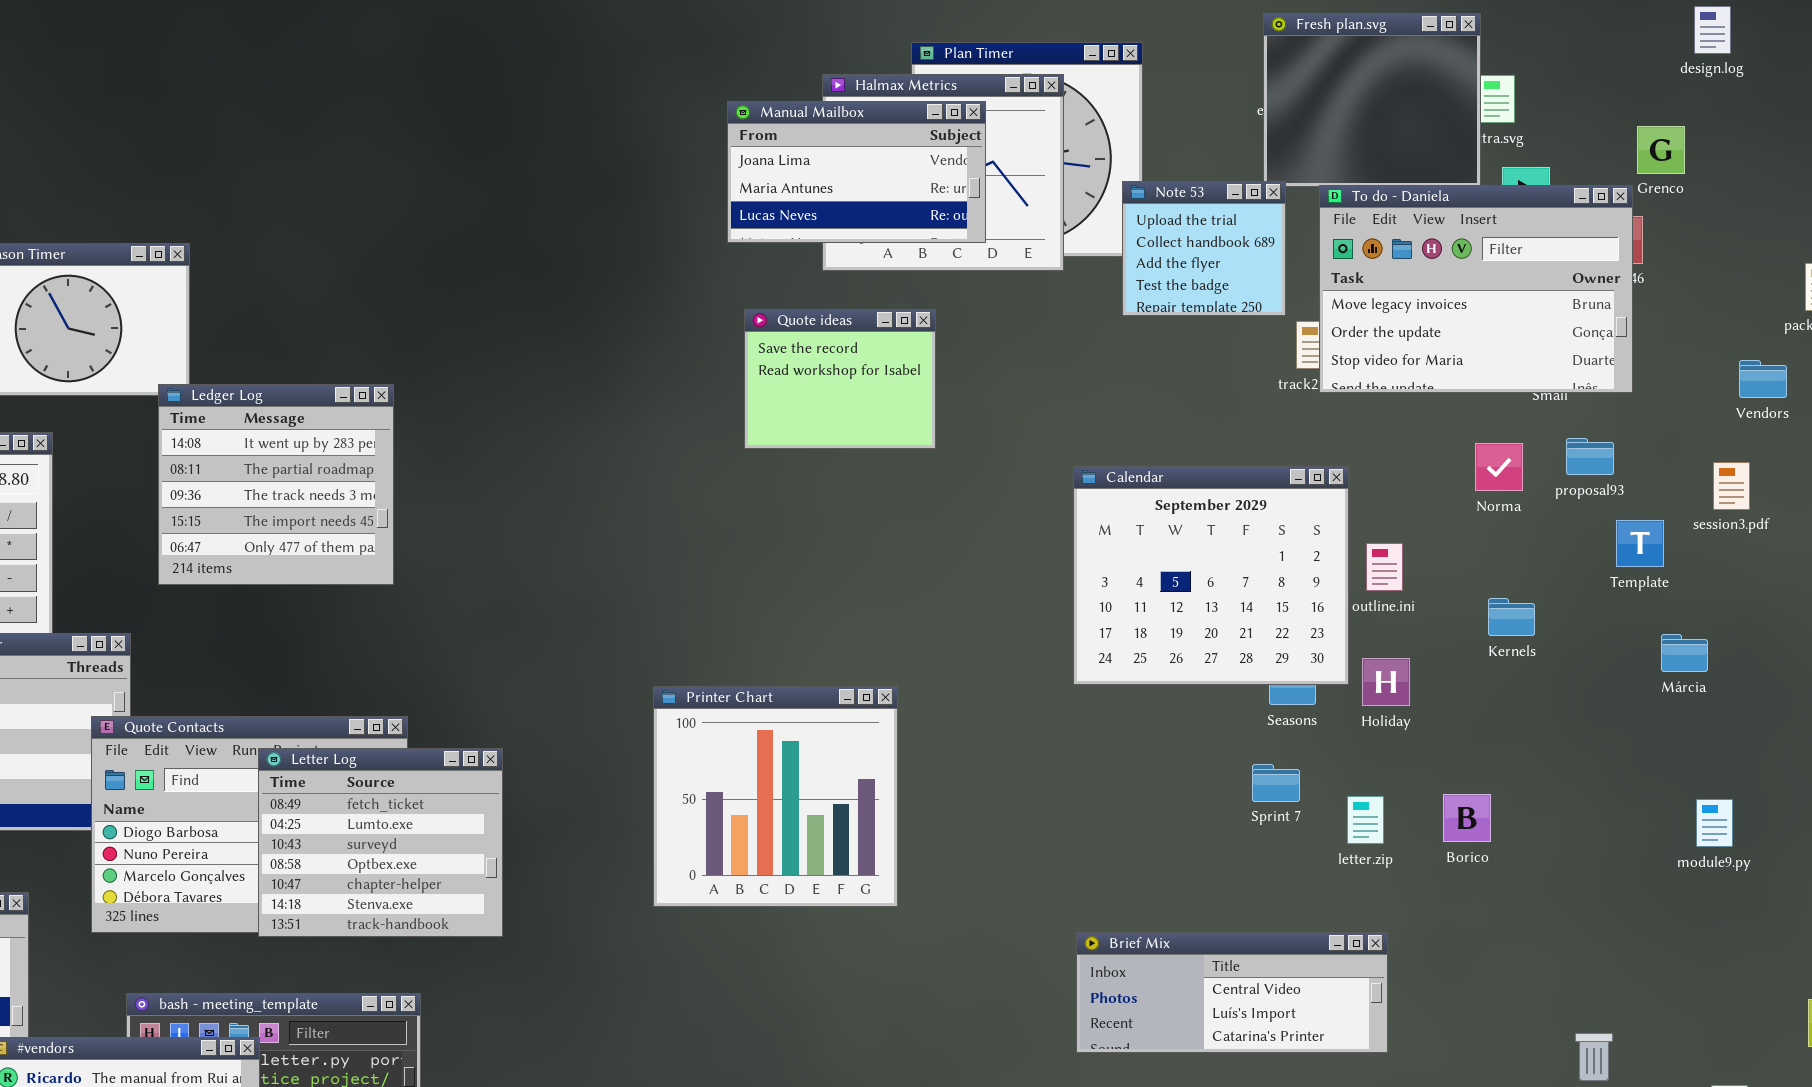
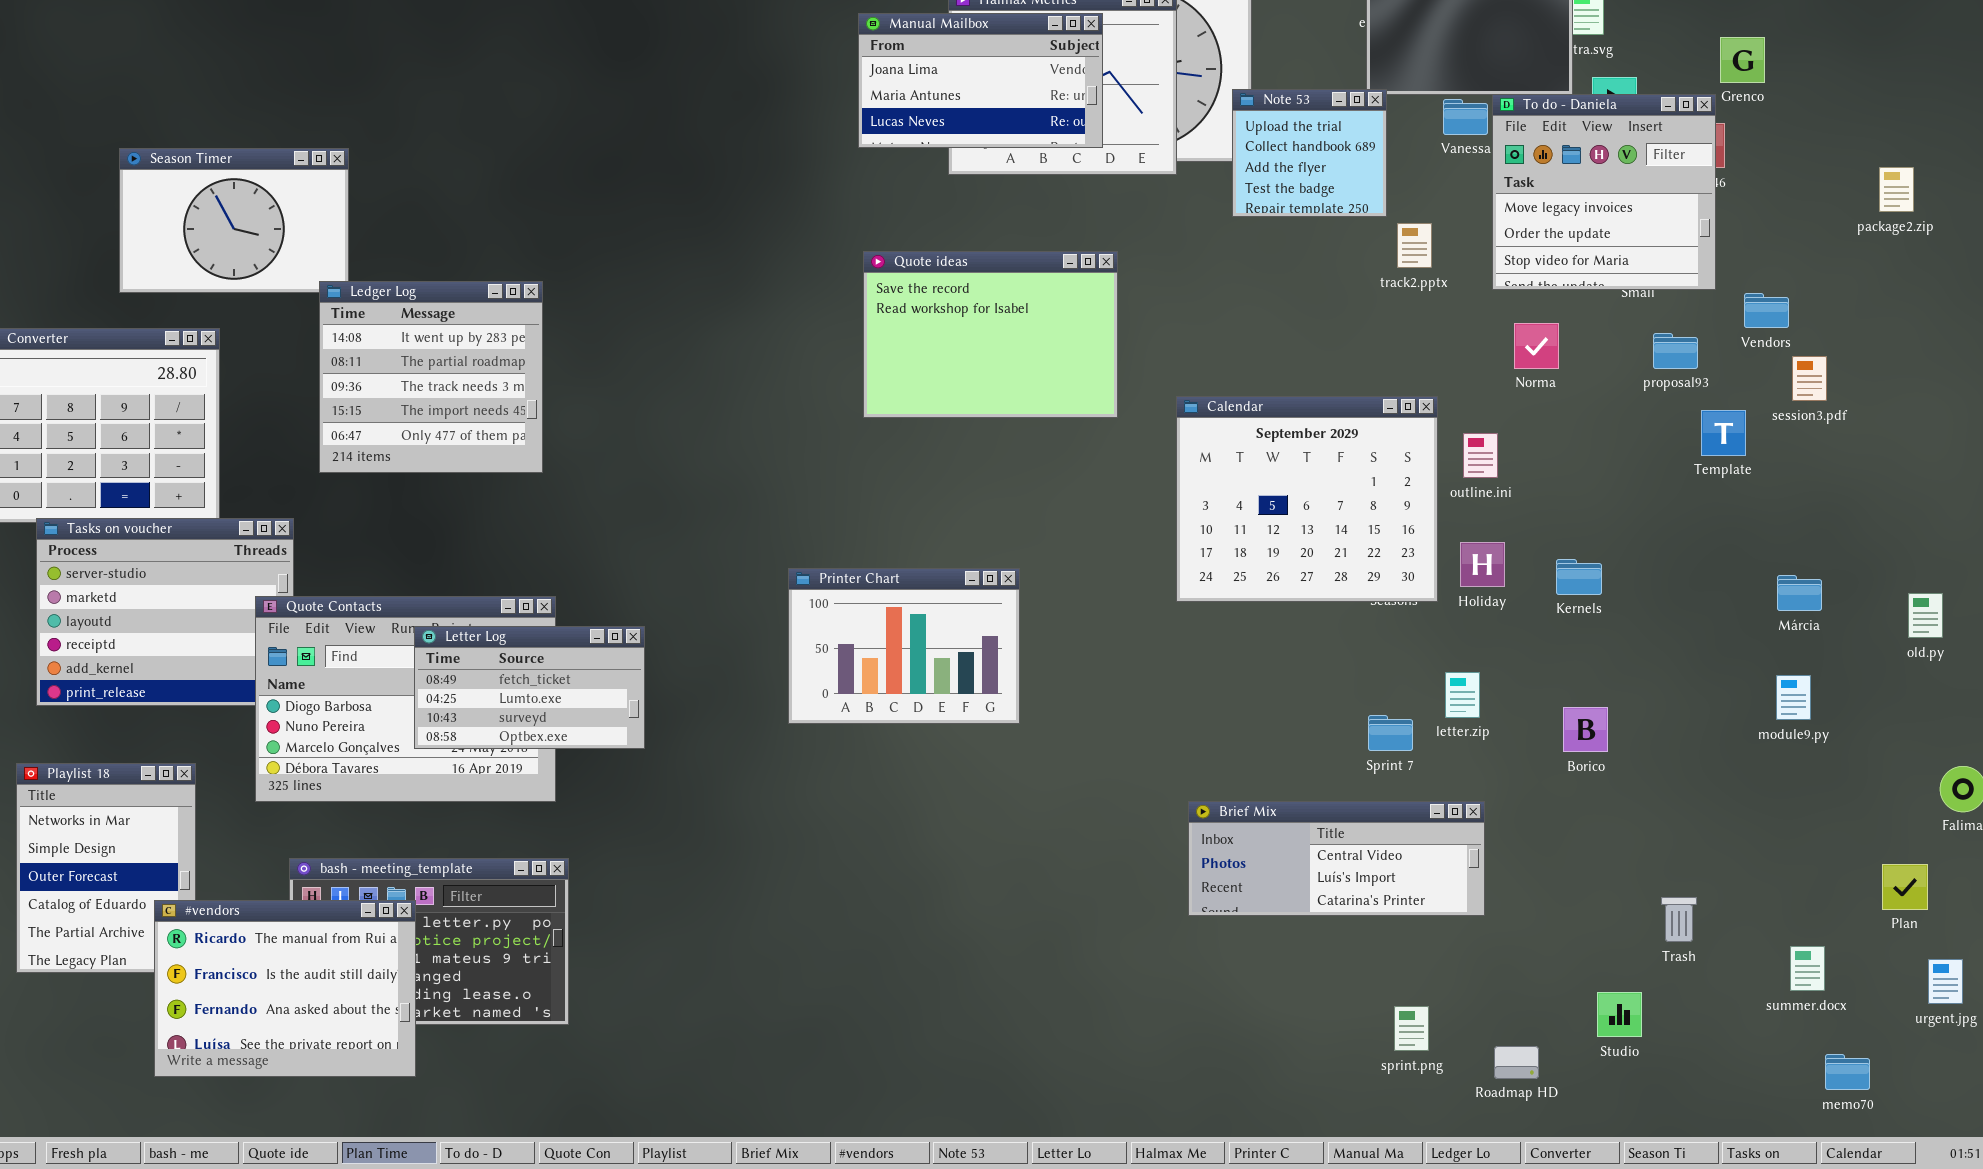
To do - Daniela: [1319,185,1633,393] -> [1492,94,1716,290], resized
Quote ideas: [744,309,936,449] -> [863,251,1118,418], moved, resized
Vendors: [1739,360,1787,398] -> [1744,293,1789,328], moved
Norma: [1475,443,1523,491] -> [1514,323,1559,369], moved
Calendar: [1073,466,1349,685] -> [1176,396,1438,602], moved
Kernels: [1488,598,1535,636] -> [1556,559,1602,595], moved
Márcia: [1661,634,1708,672] -> [1777,575,1822,611], moved
Printer Chart: [653,686,898,907] -> [788,568,1020,724], resized
Letter Log: [258,748,503,937] -> [414,626,645,749], resized
Sprint 7: [1252,764,1300,802] -> [1368,715,1413,751], moved
Borico: [1443,794,1491,842] -> [1563,707,1608,752], moved

